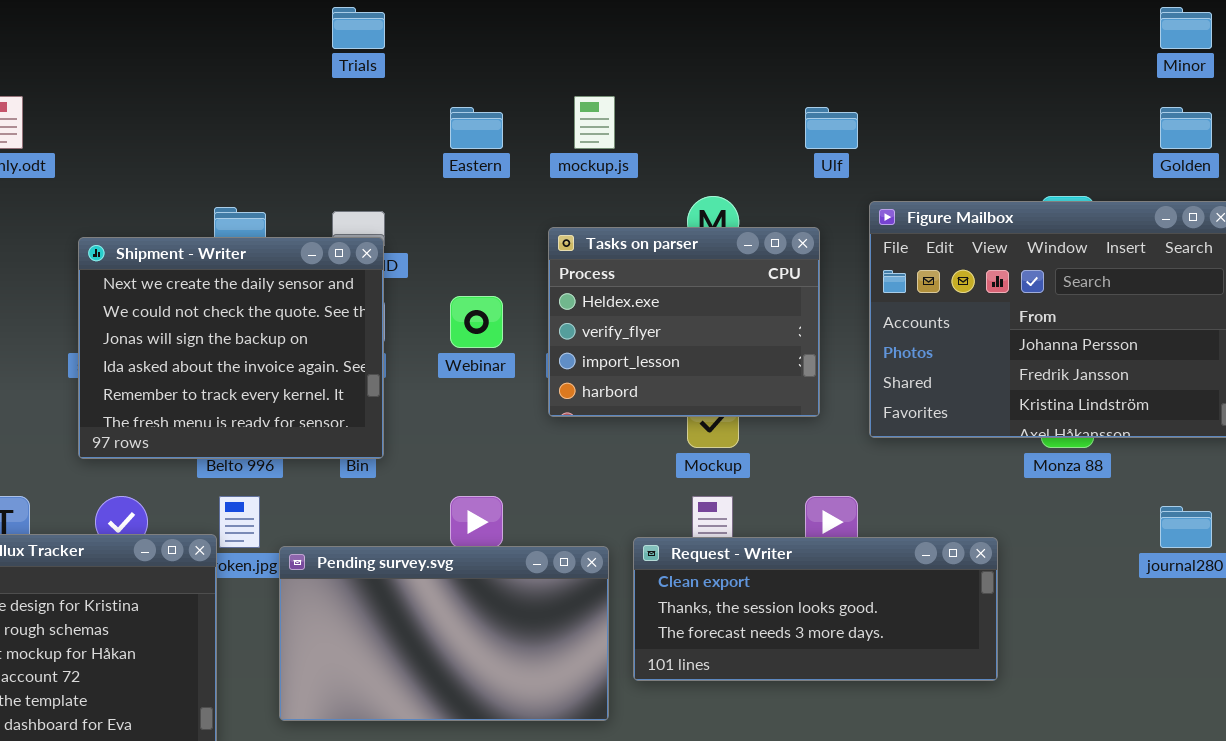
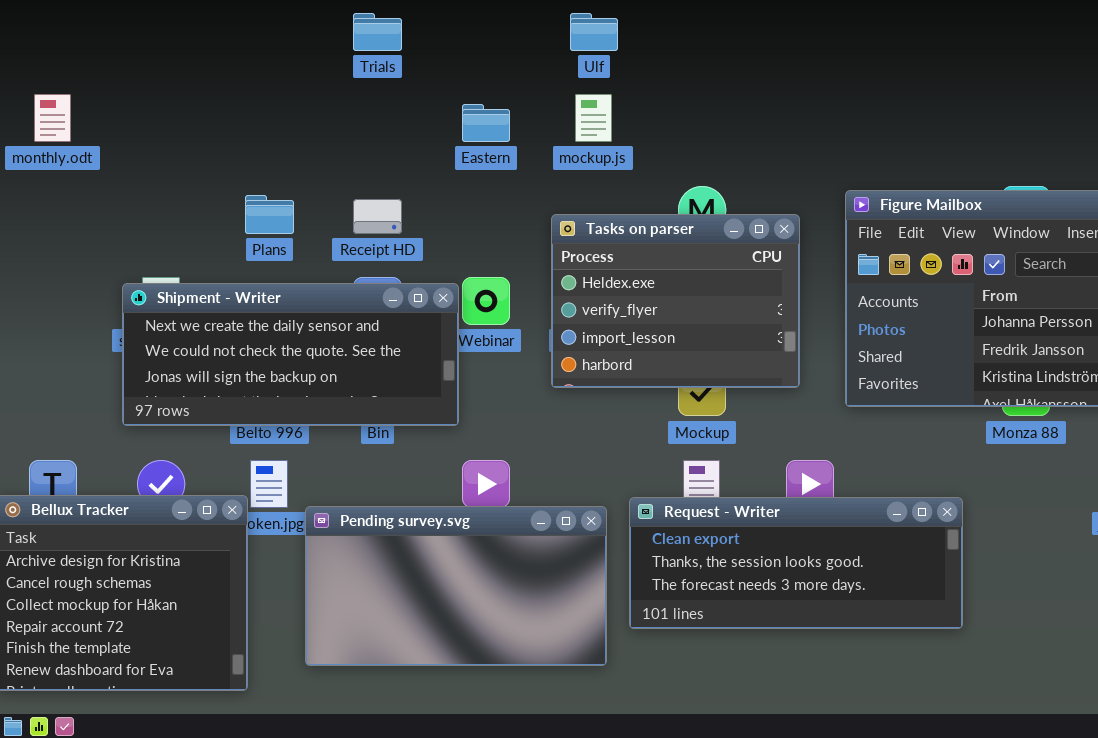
Ulf: [805,107,858,149] -> [570,13,618,51], moved
Shipment - Writer: [78,237,384,459] -> [122,283,459,426], resized

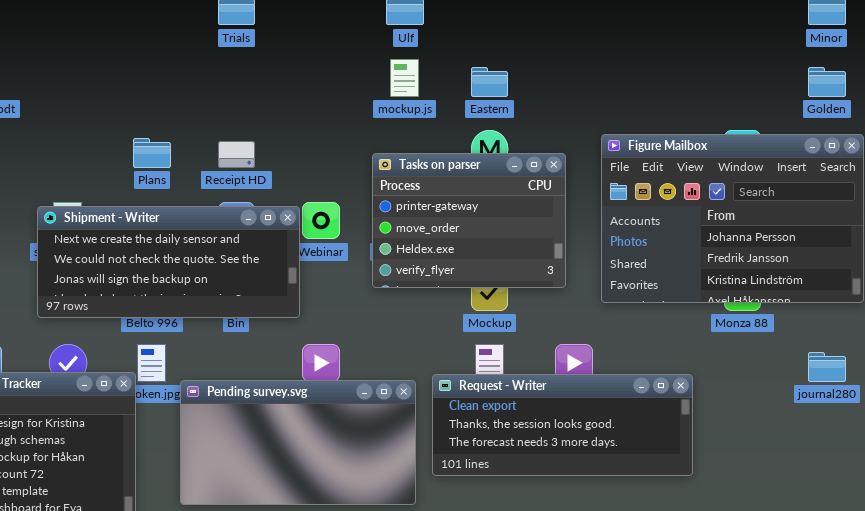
Eastern: [462,104,510,142] -> [471,67,508,97], moved
Tasks on parser: [551,214,800,388] -> [372,153,566,288], scrolled up 2 rows

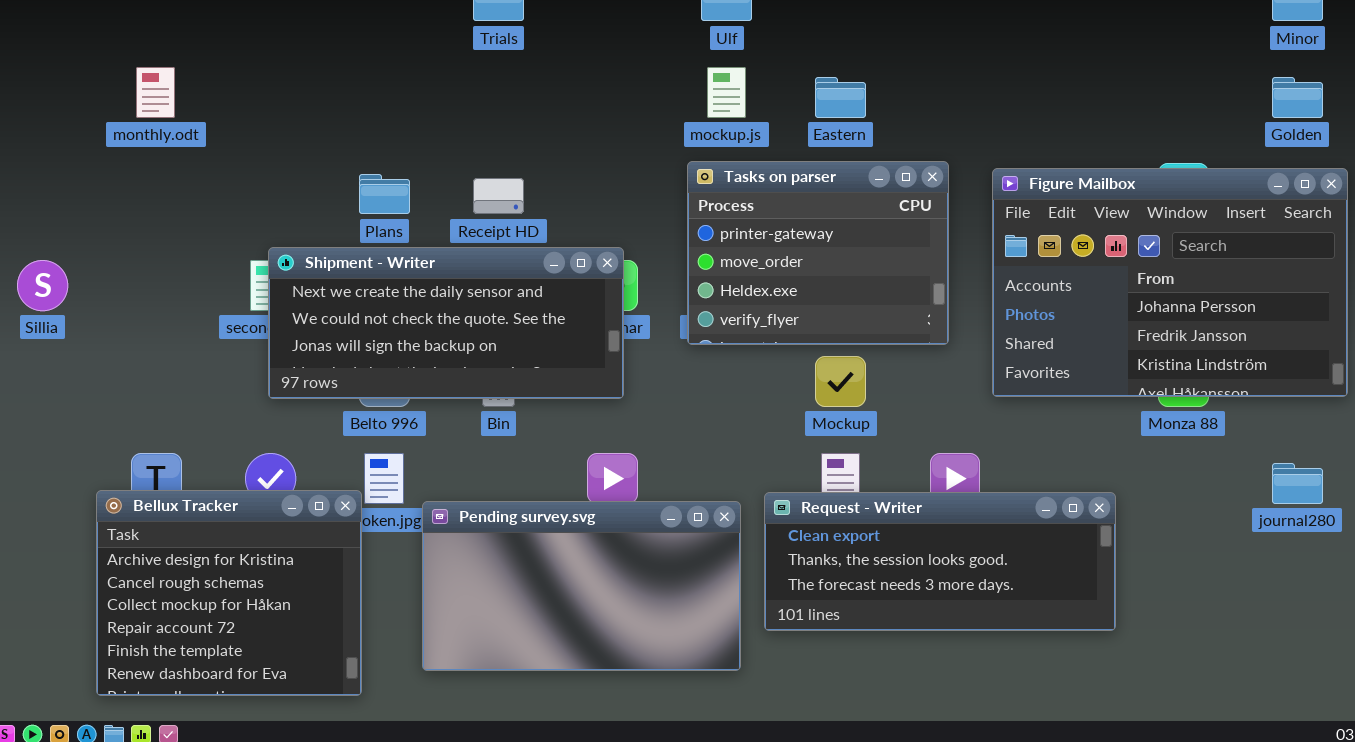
Tasks on parser: [372,153,566,288] -> [687,161,949,345], moved
Shipment - Writer: [37,206,300,318] -> [268,247,624,399], moved

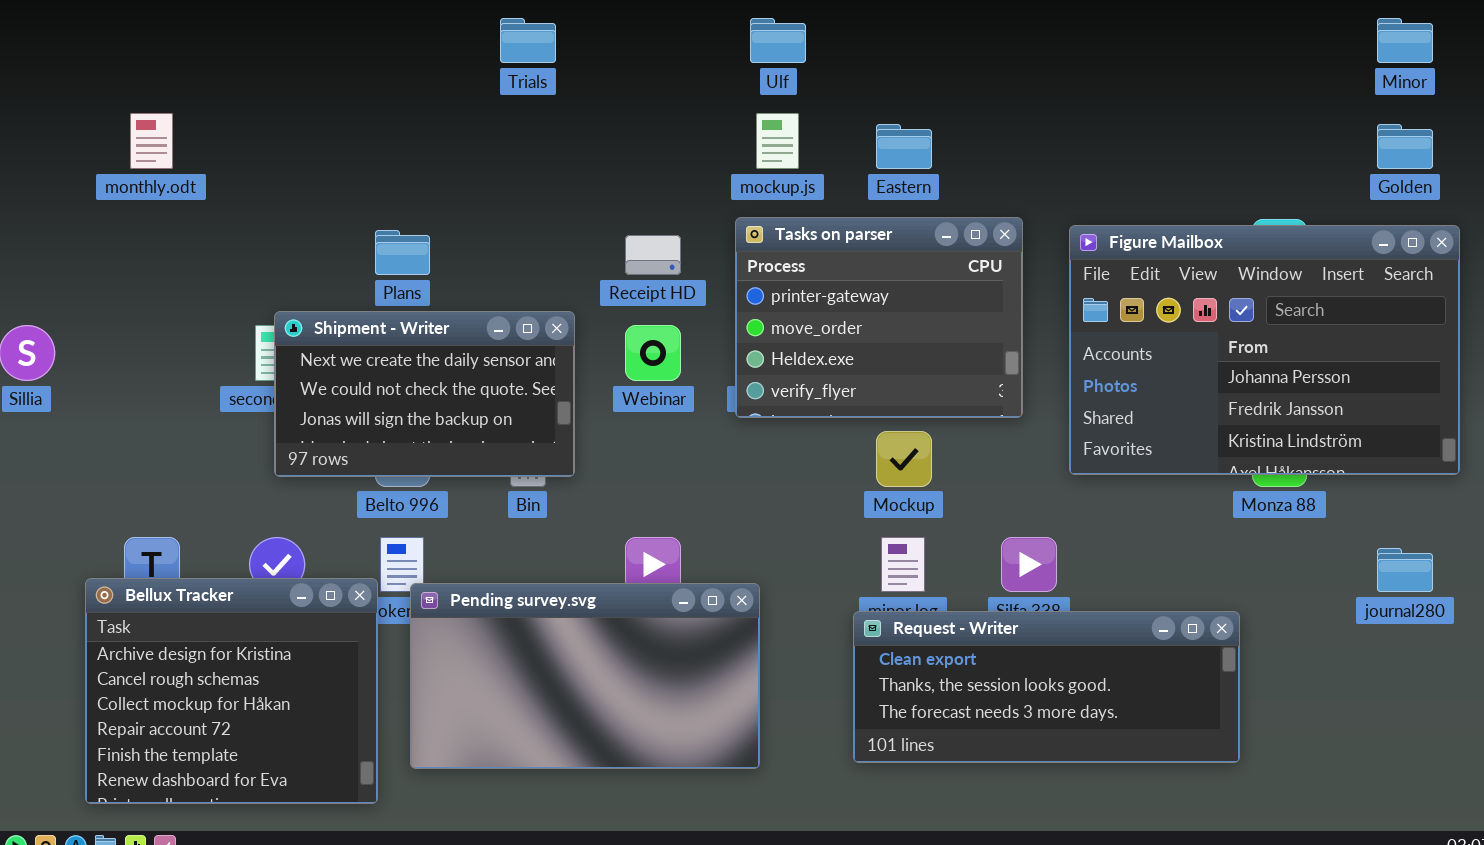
Receipt HD: [473,178,524,214] -> [625,235,681,275], moved
Shipment - Writer: [268,247,624,399] -> [274,311,575,477], resized
Request - Writer: [764,492,1116,631] -> [853,611,1240,763], moved
Pending survey.svg: [422,501,741,671] -> [410,583,760,769], moved

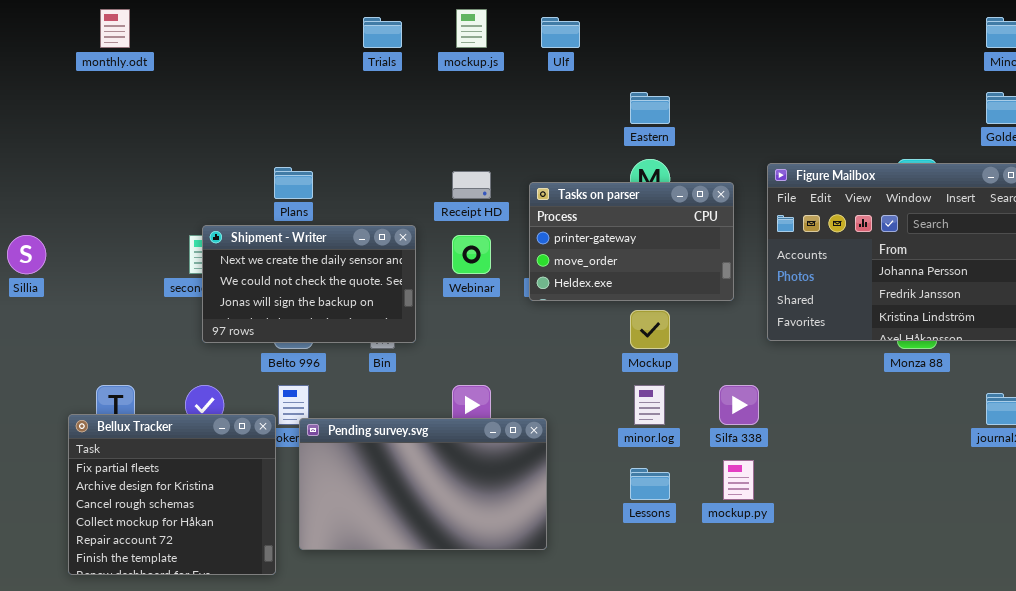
monthly.odt: [130,113,173,169] -> [100,9,130,48], moved
mockup.js: [756,113,799,169] -> [456,9,487,48], moved
Tasks on parser: [735,217,1023,418] -> [529,182,734,301], resized
Bellux Tracker: [85,578,378,804] -> [68,414,276,575], scrolled up 1 row
Request - Writer: [853,611,1240,763] -> none, closed

